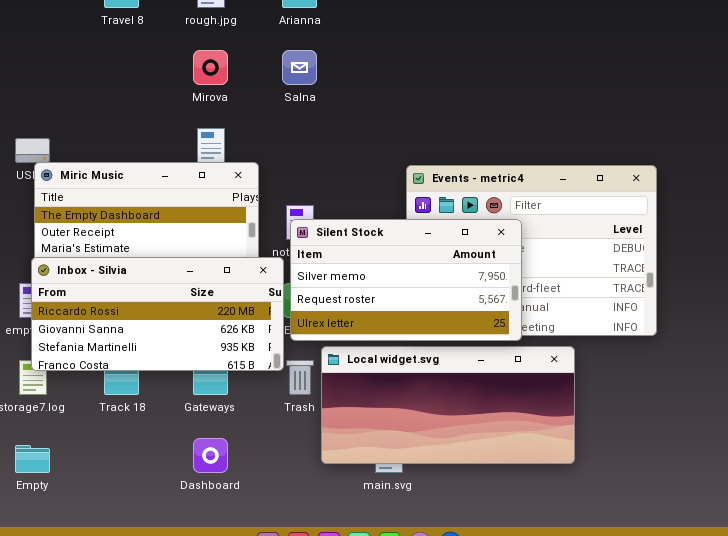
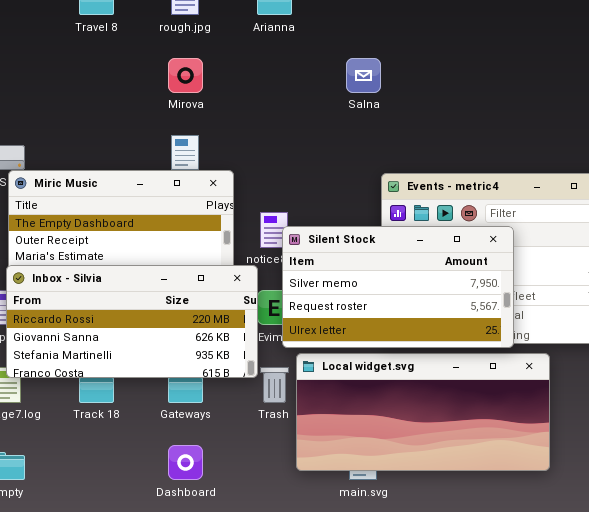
Salna: [282,50,317,85] -> [346,58,381,93], moved
Silent Stock: [290,219,522,341] -> [282,226,514,348], moved

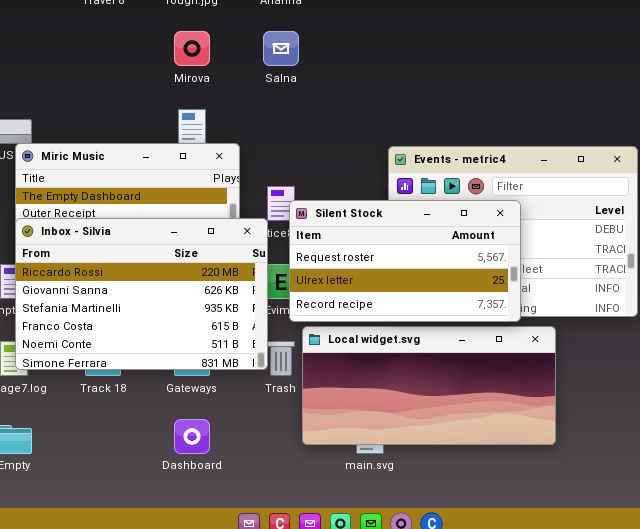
Salna: [346,58,381,93] -> [263,31,299,66], moved
Silent Stock: [282,226,514,348] -> [289,200,521,322], scrolled down 1 row
Inbox - Silvia: [6,265,258,378] -> [15,218,268,370], moved, resized

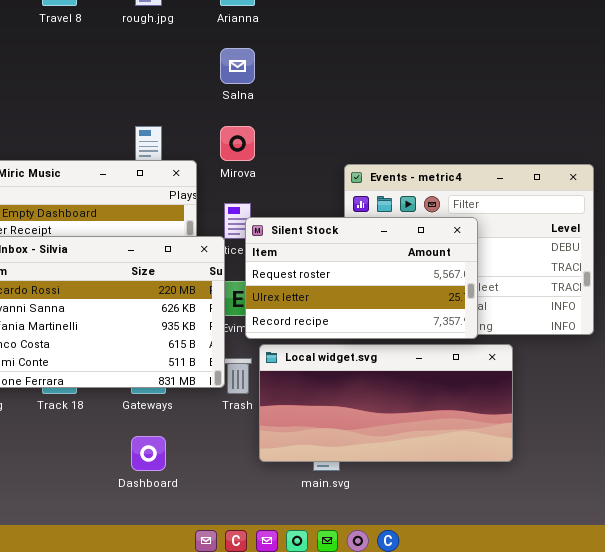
Mirova: [174,31,210,66] -> [220,126,255,161], moved

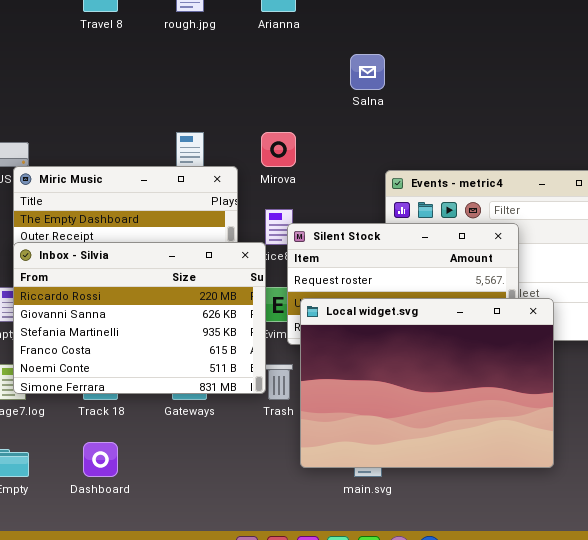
Salna: [220,48,255,84] -> [350,54,385,90], moved
Local widget.svg: [259,344,513,462] -> [300,298,554,468], resized
Dashboard: [131,436,166,471] -> [83,442,118,477], moved

